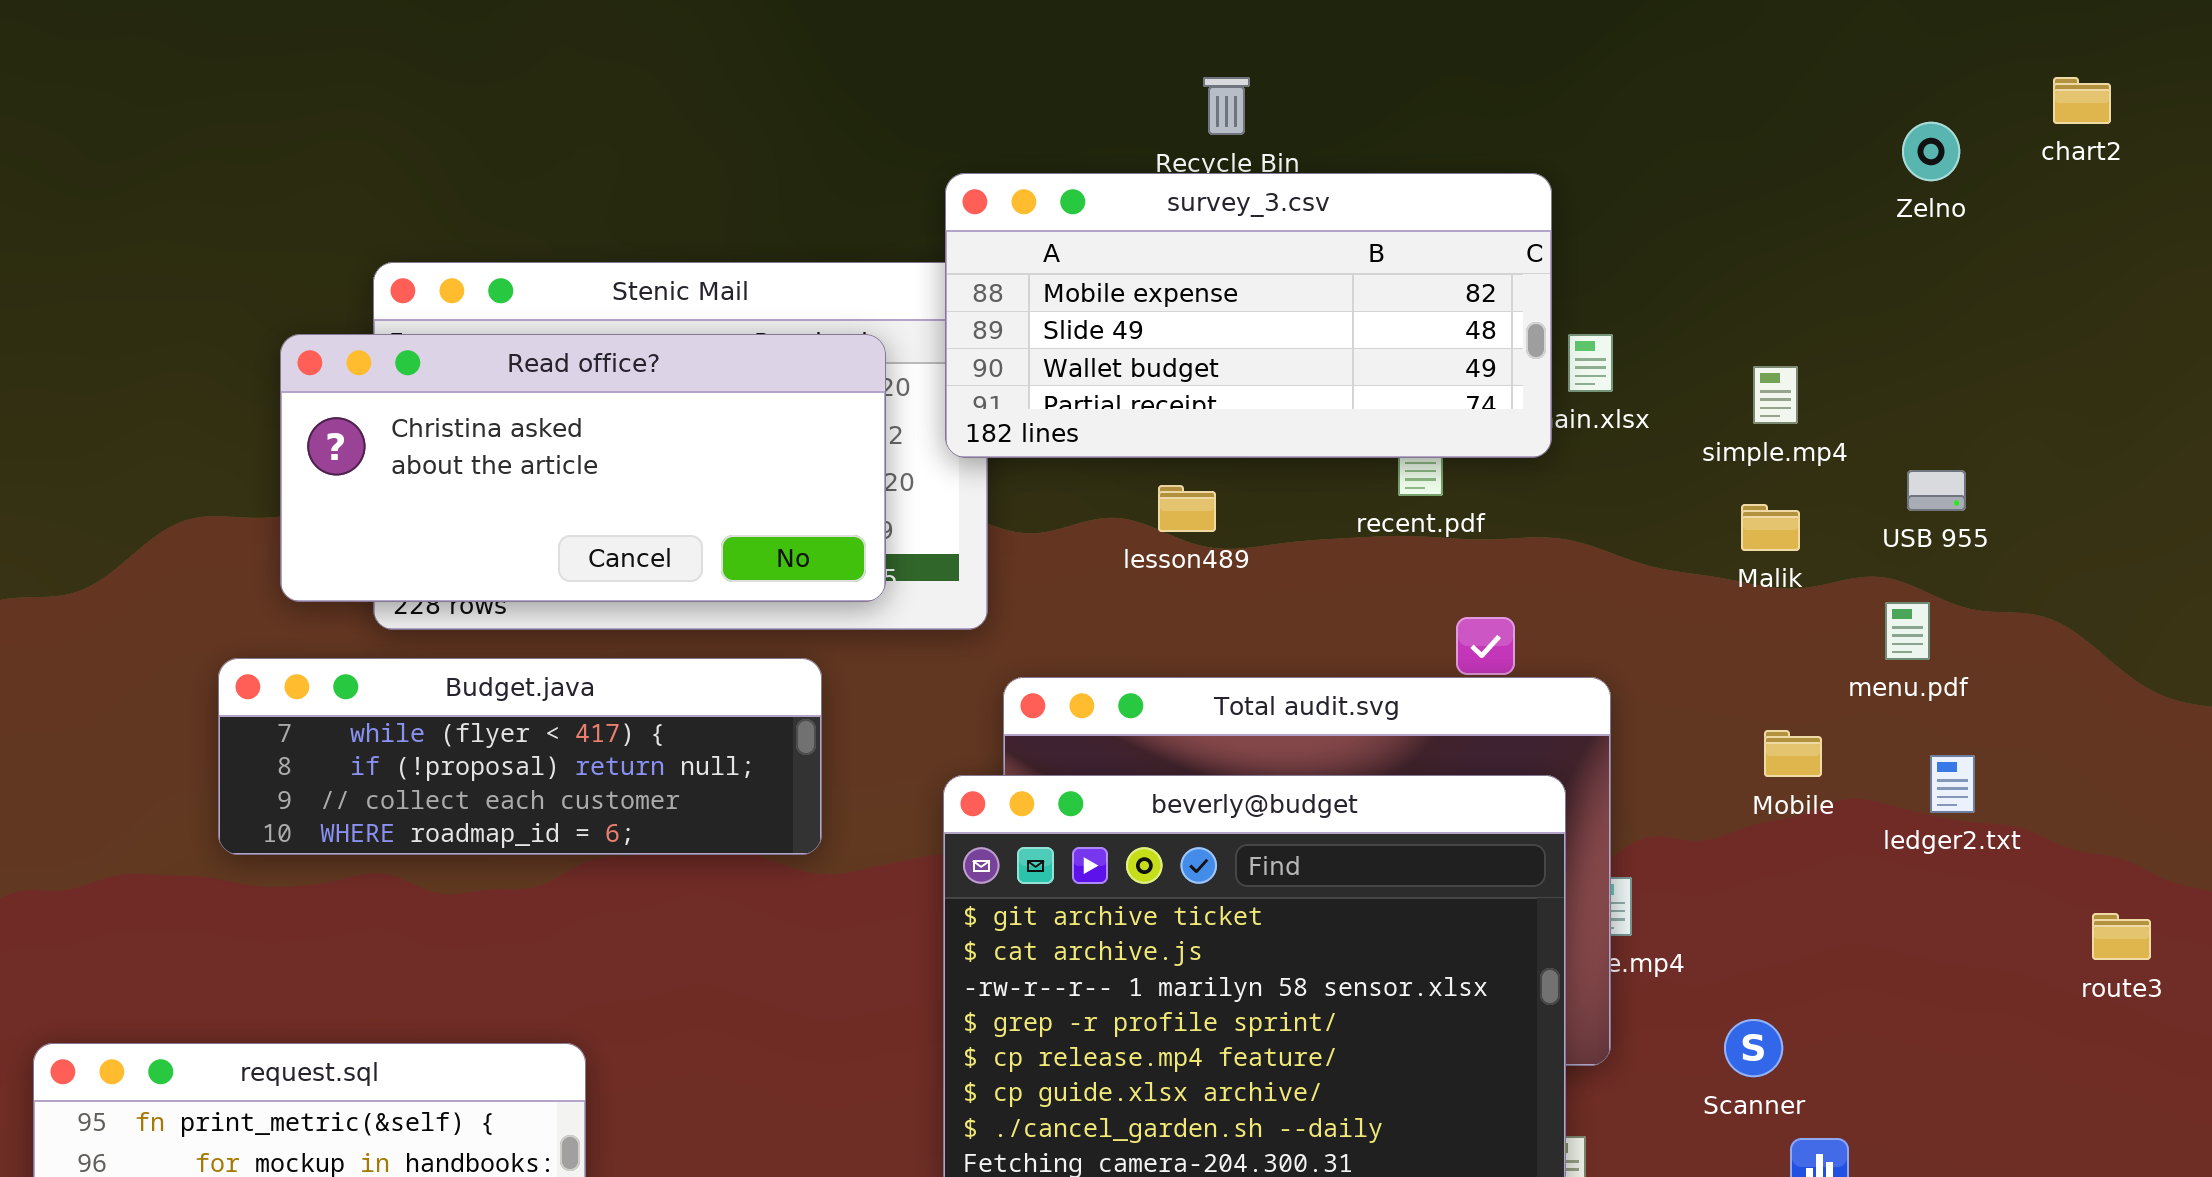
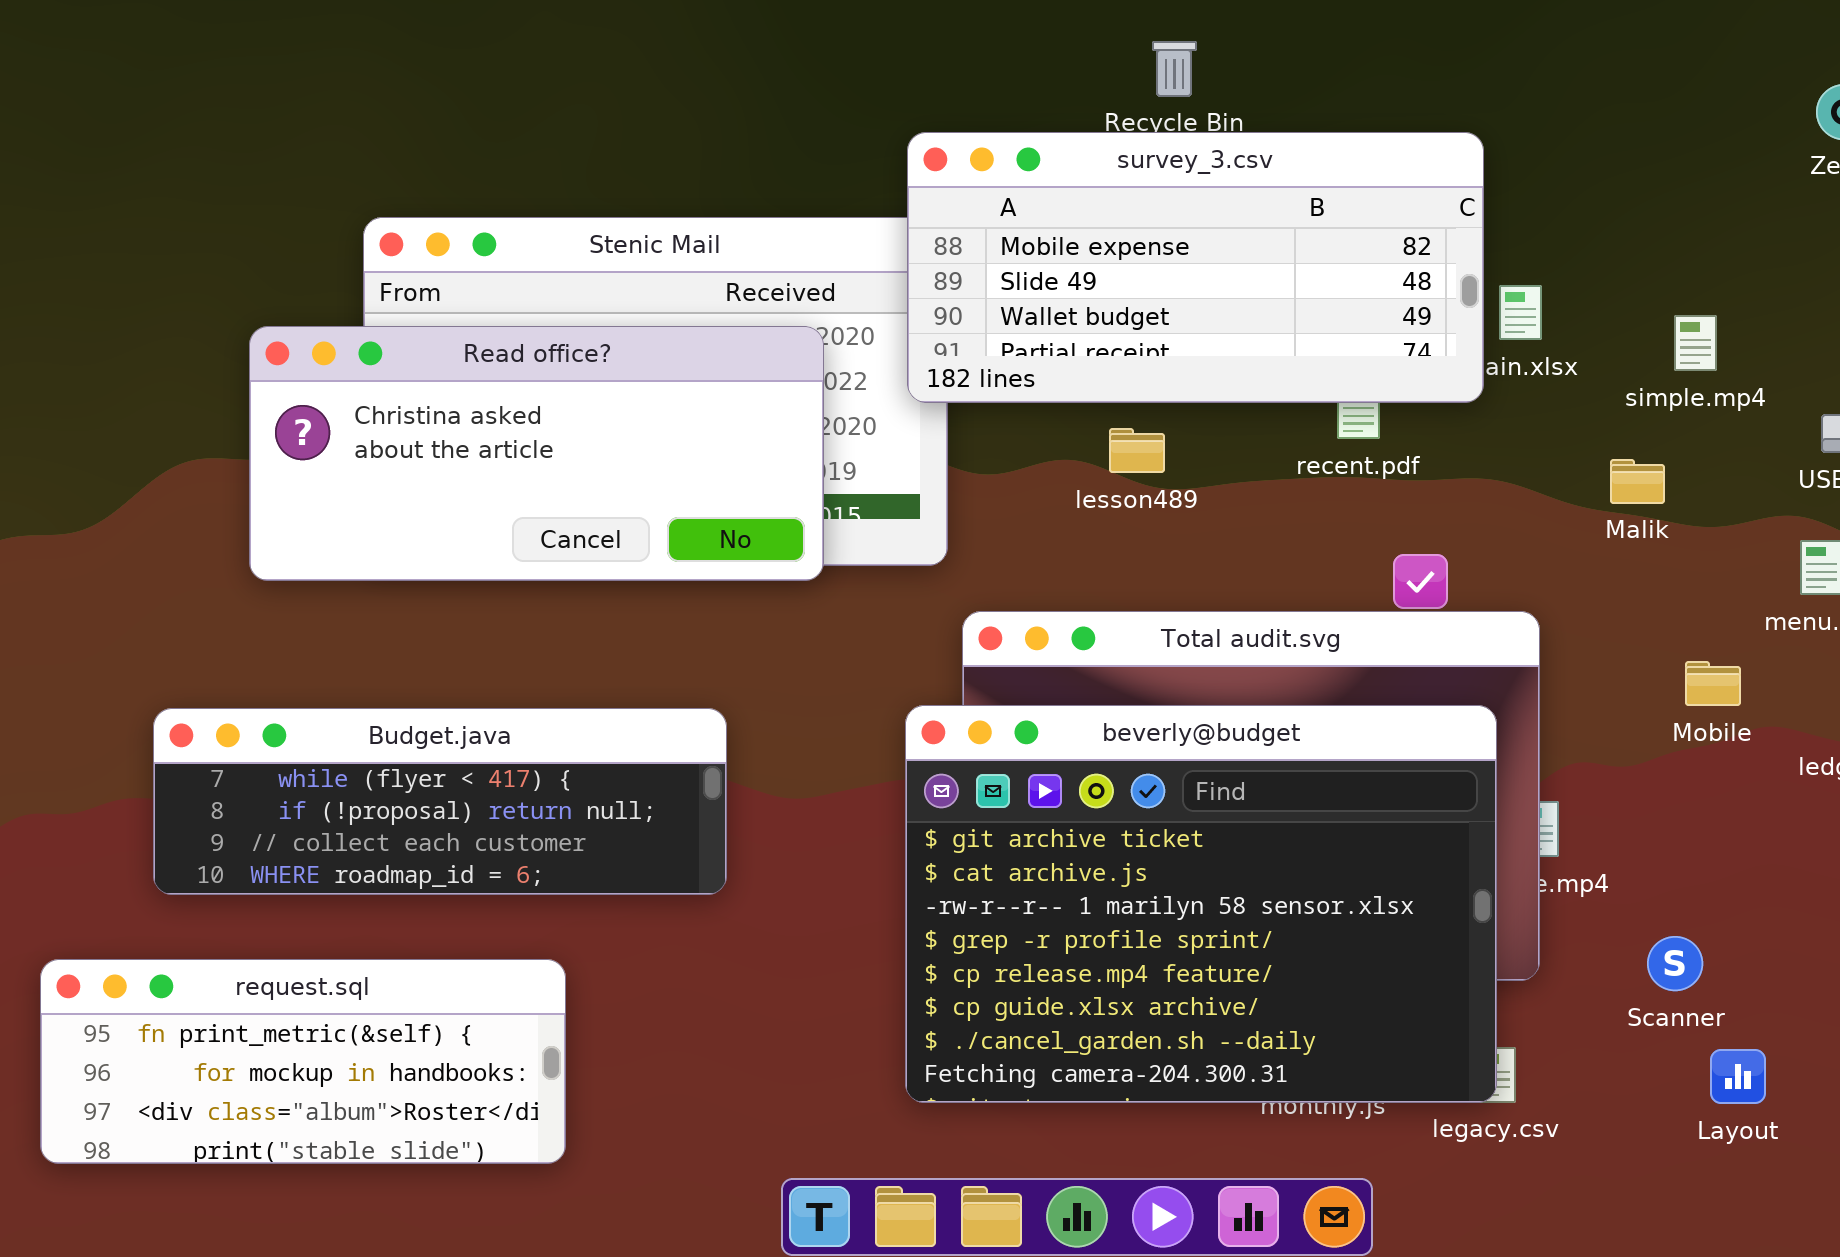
Read office?: [280,334,886,602] -> [249,326,824,581], moved
Malik: [1741,504,1800,551] -> [1610,459,1665,504], moved
Budget.java: [218,658,822,855] -> [153,708,727,895], moved

